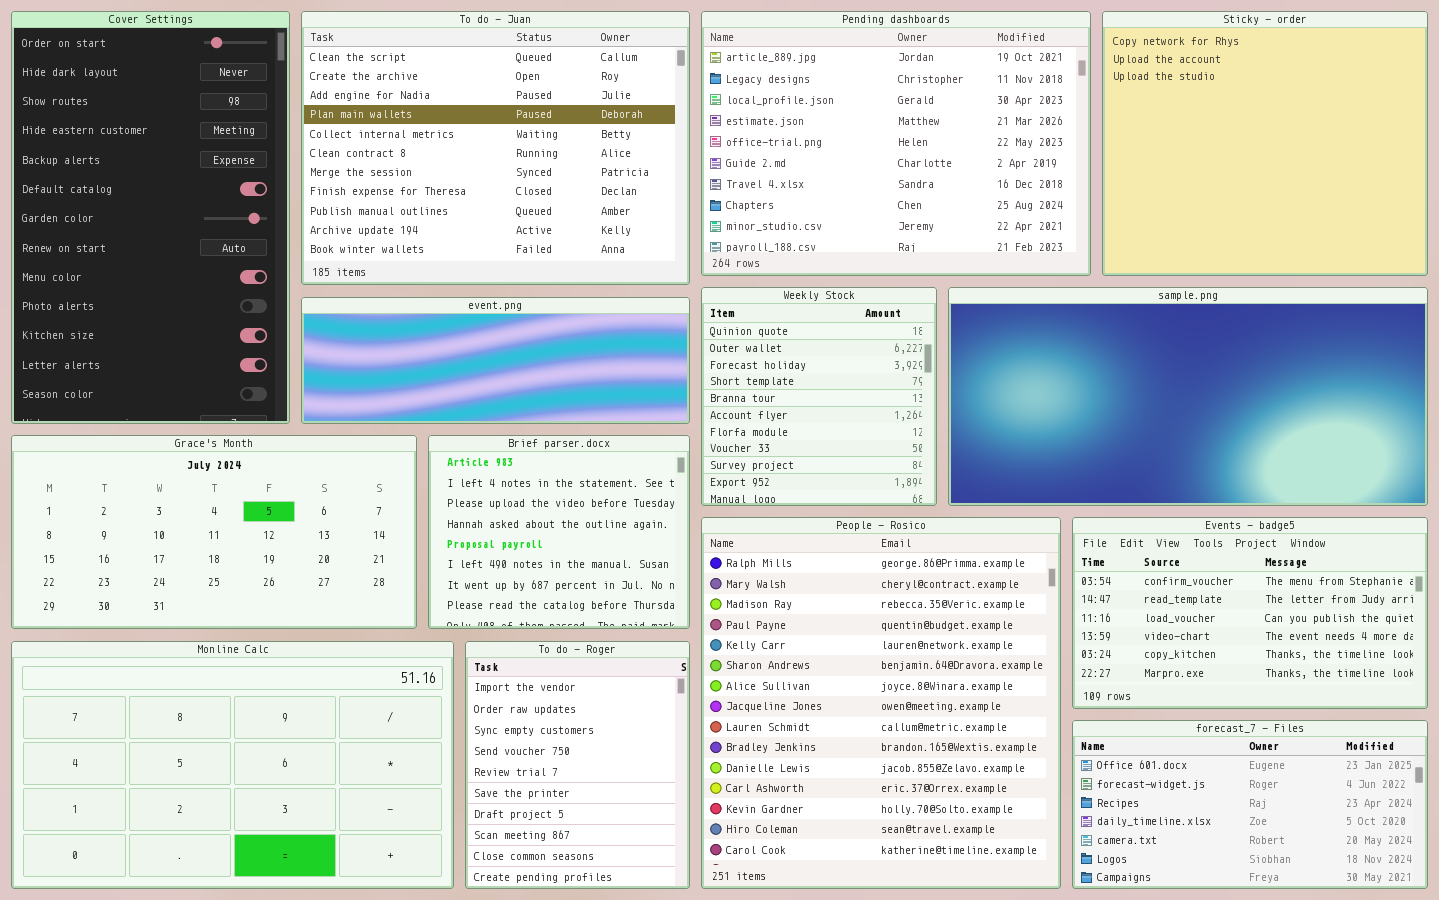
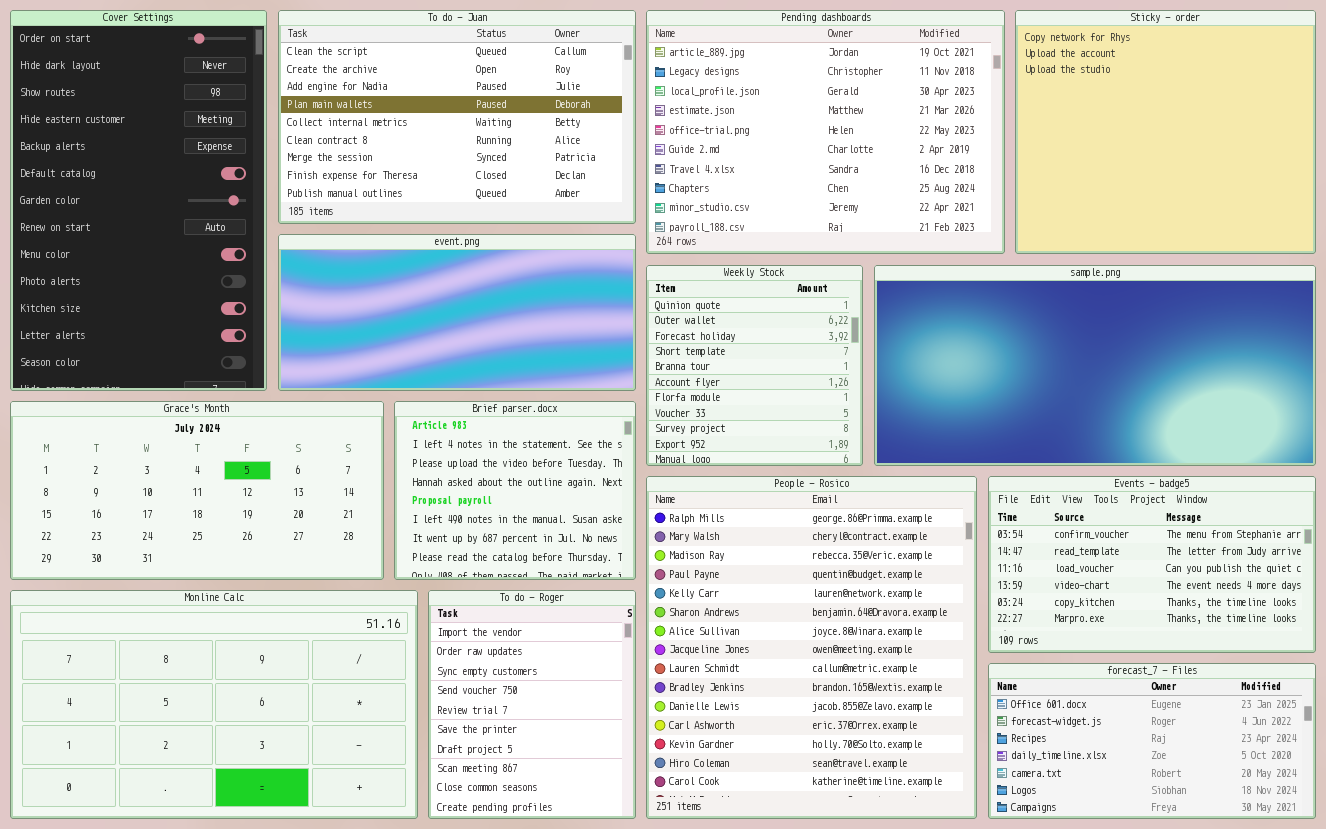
To do - Juan: [301,11,690,285] -> [278,10,636,224], resized
event.png: [301,297,690,424] -> [278,234,636,391], resized

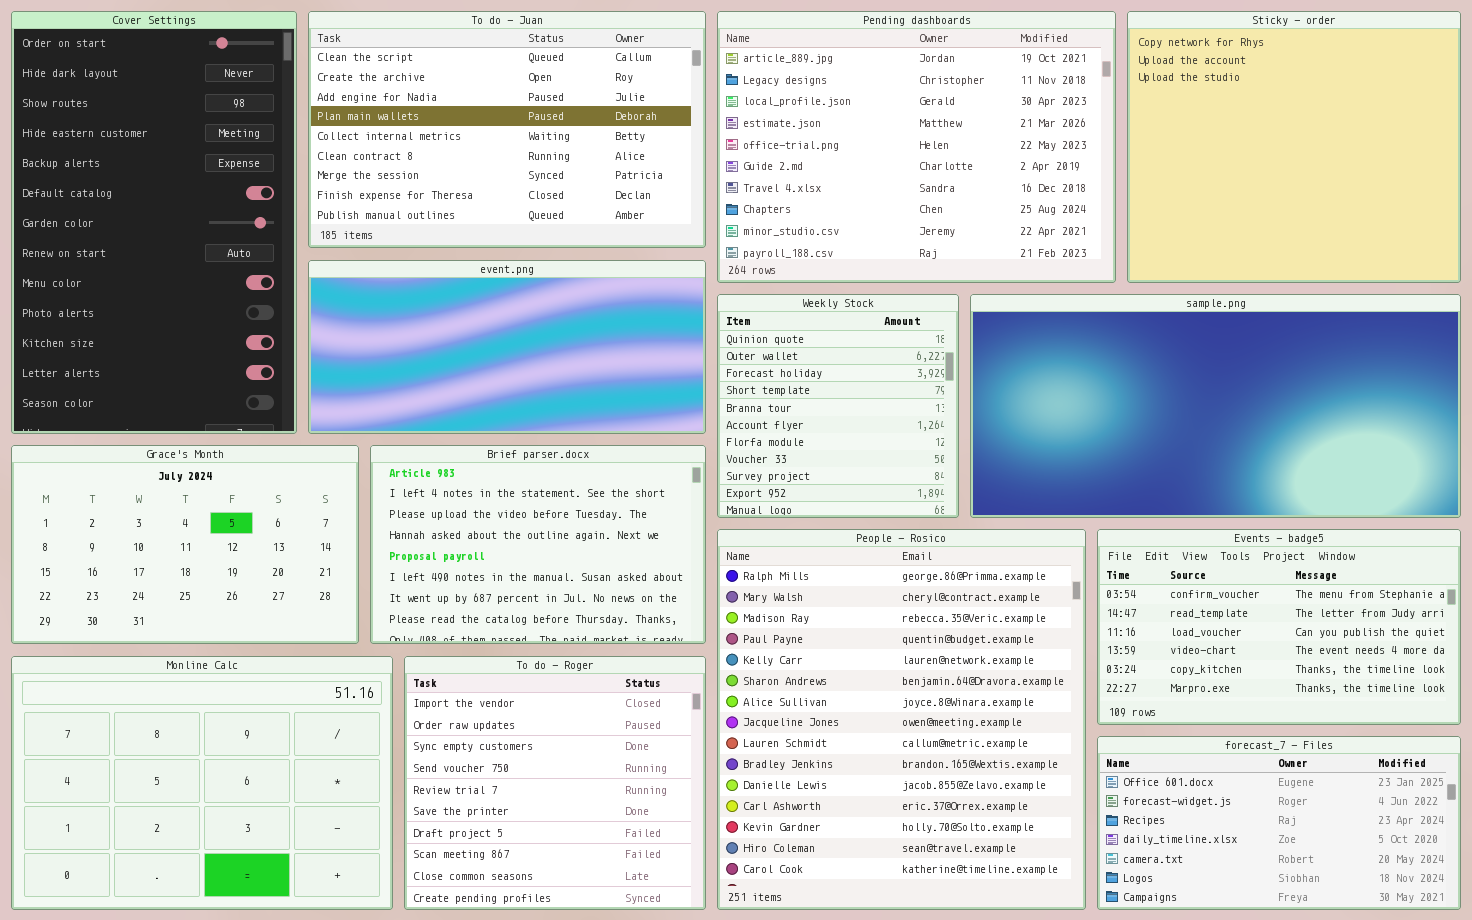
Grace's Month: [10,401,384,580] -> [11,445,359,644], resized
Brief parser.docx: [394,401,636,580] -> [370,445,706,644], resized
Monline Calc: [10,590,418,819] -> [11,656,393,910], resized
To do - Roger: [428,590,636,819] -> [404,656,706,910], resized

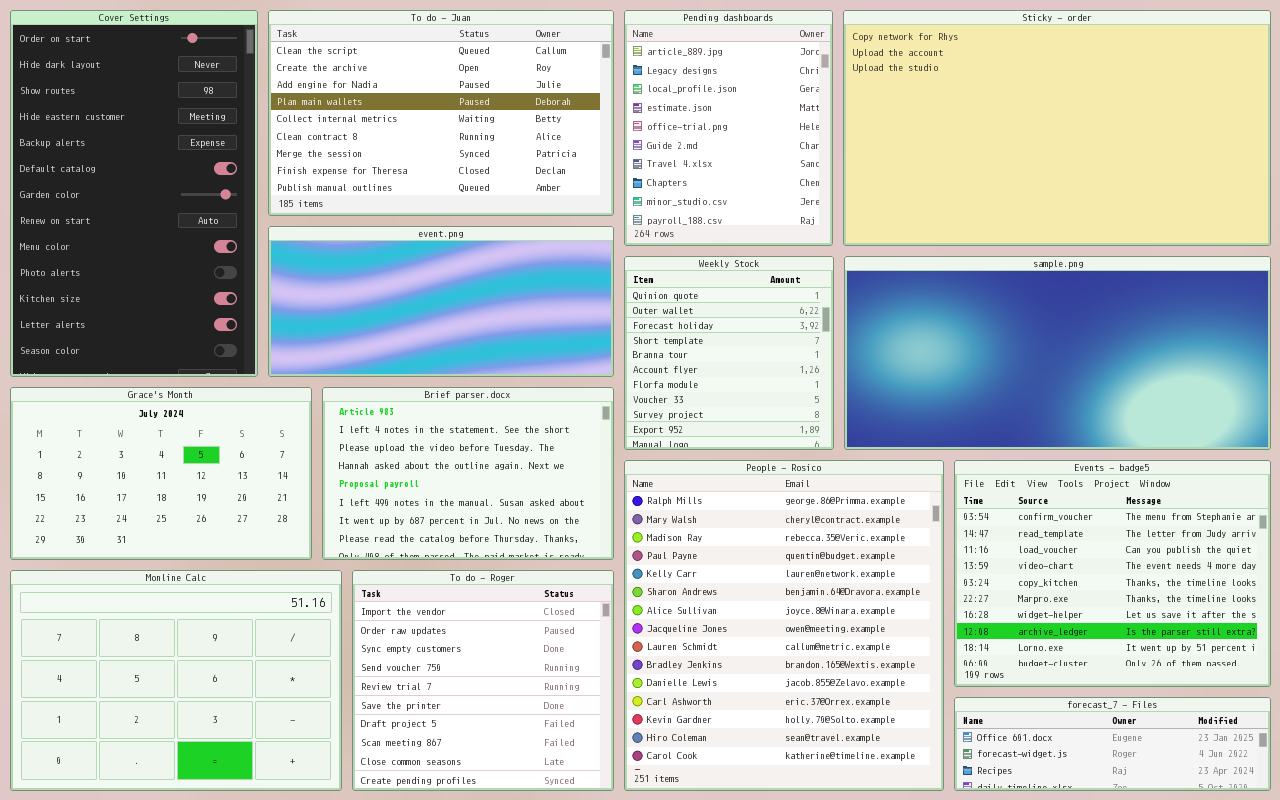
Pending dashboards: [717,11,1116,283] -> [624,10,833,246], resized
Sticky - order: [1127,11,1461,283] -> [843,10,1271,246], resized
Events - badge5: [1097,529,1461,725] -> [954,460,1271,687], resized
forecast_7 - Files: [1097,736,1461,910] -> [954,697,1271,791], resized

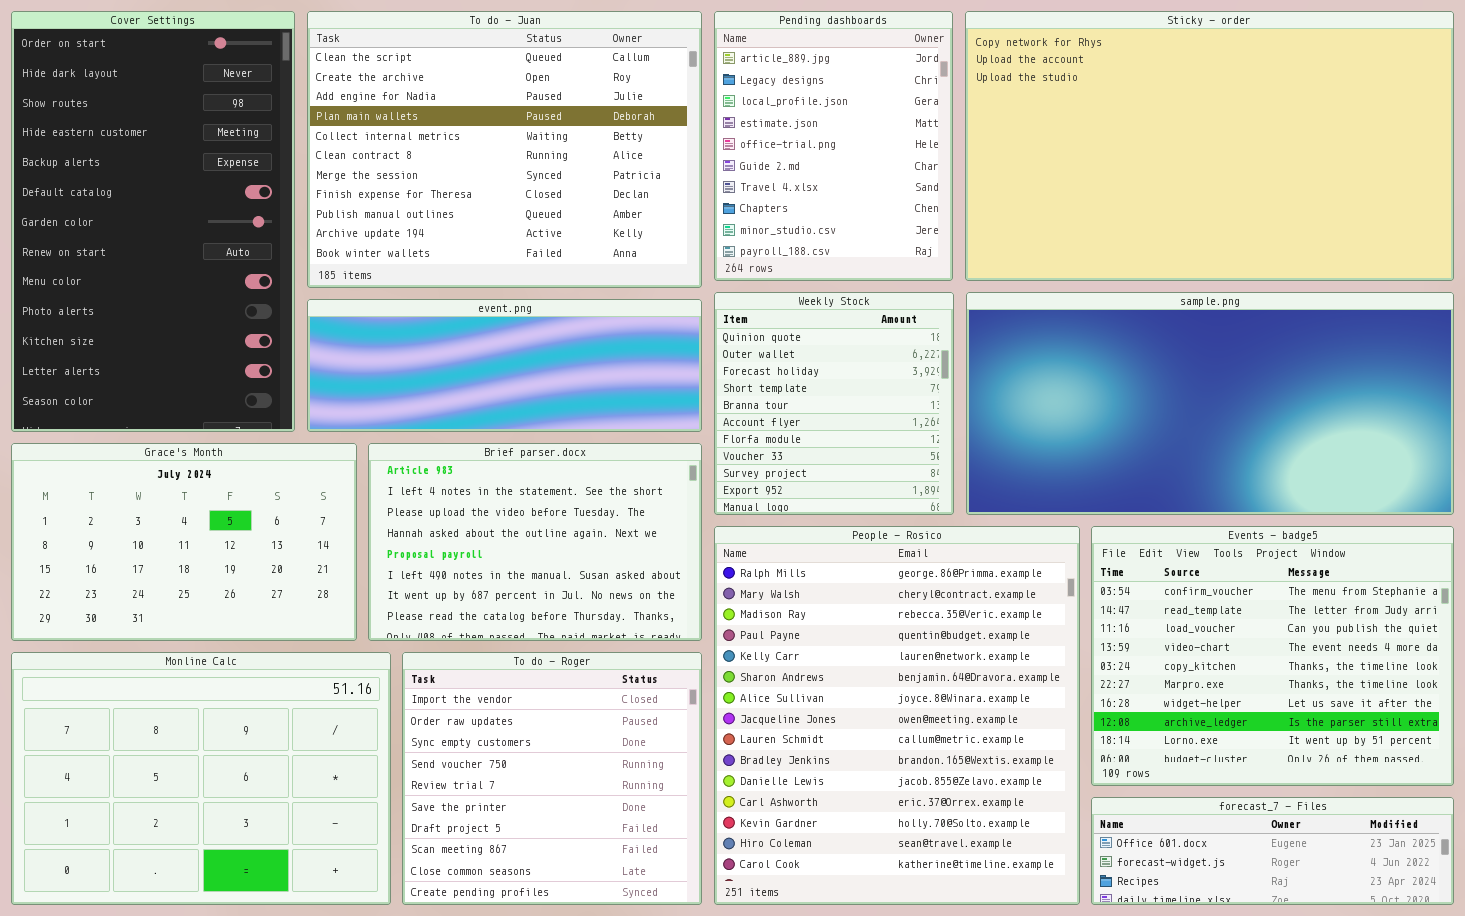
To do - Juan: [268,10,614,216] -> [307,11,702,288], resized
event.png: [268,226,614,377] -> [307,299,702,432], resized

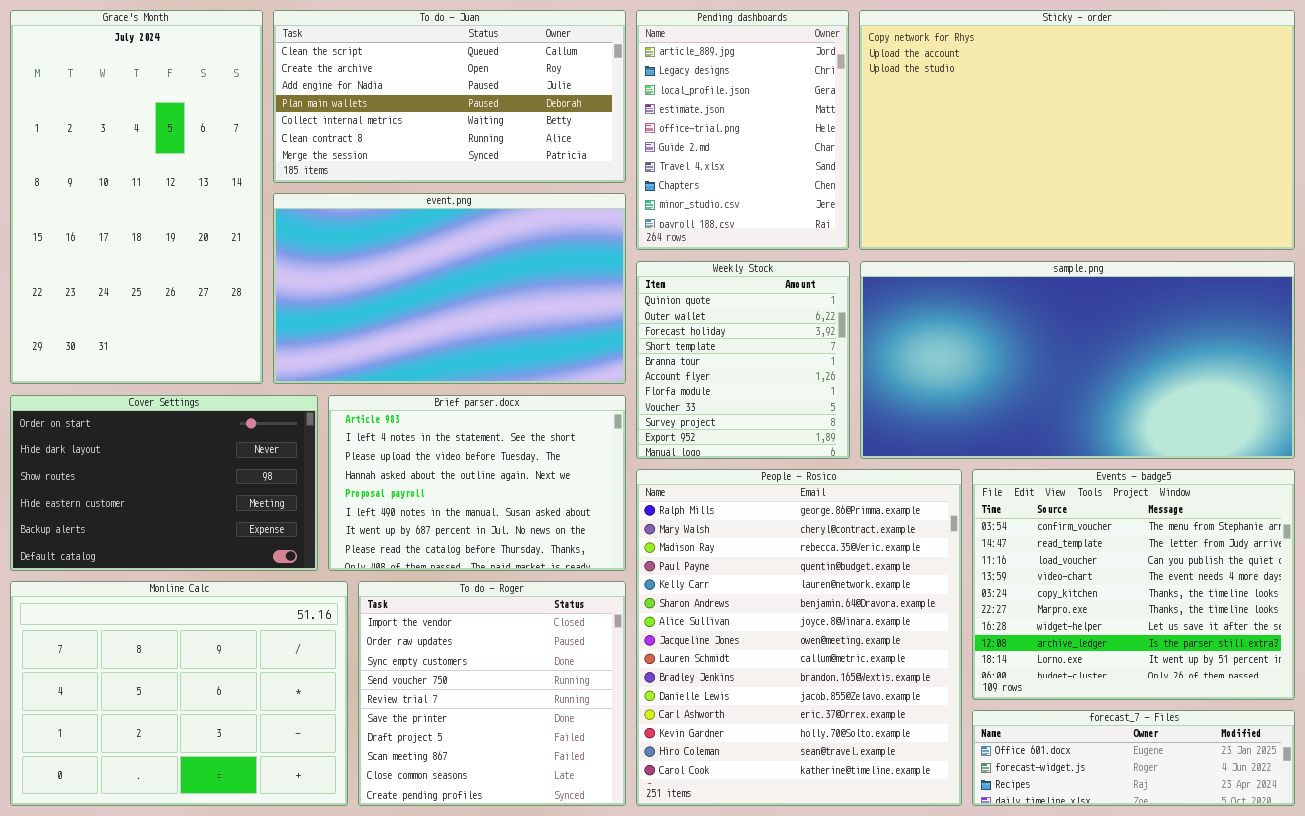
Cover Settings: [11,11,295,432] -> [10,395,318,571], moved, resized
To do - Juan: [307,11,702,288] -> [273,10,626,183], resized
event.png: [307,299,702,432] -> [273,193,626,384], resized
Grace's Month: [11,443,357,641] -> [10,10,263,384], moved, resized

